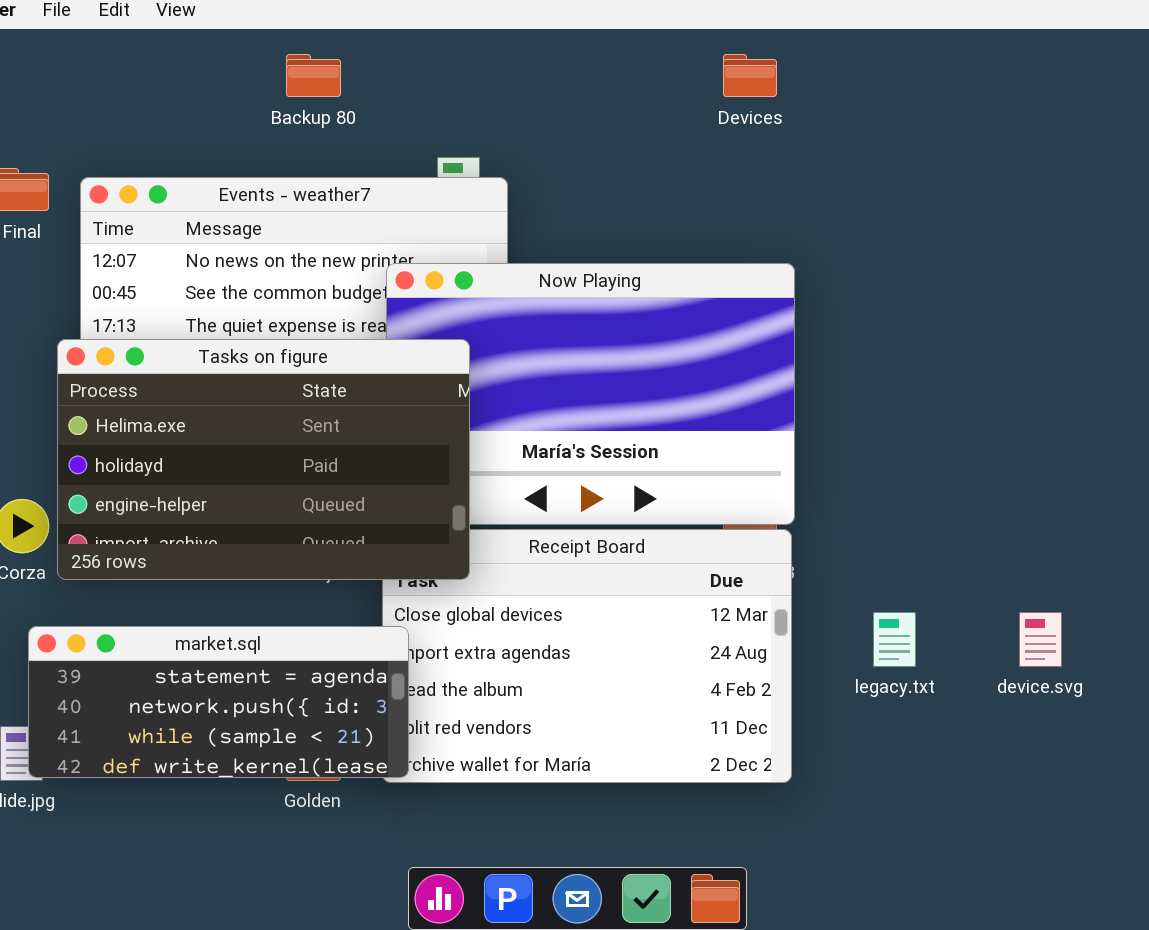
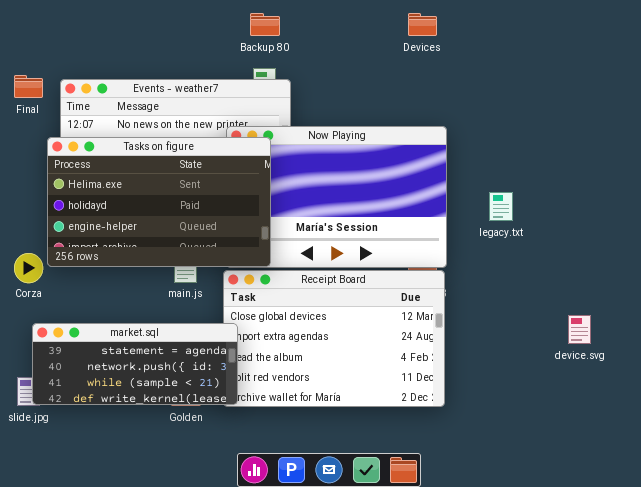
Backup 80: [286,54,341,97] -> [250,13,280,36], moved
Tasks on figure: [57,339,470,580] -> [47,137,271,267], moved
legacy.txt: [873,612,916,667] -> [489,192,513,221], moved

